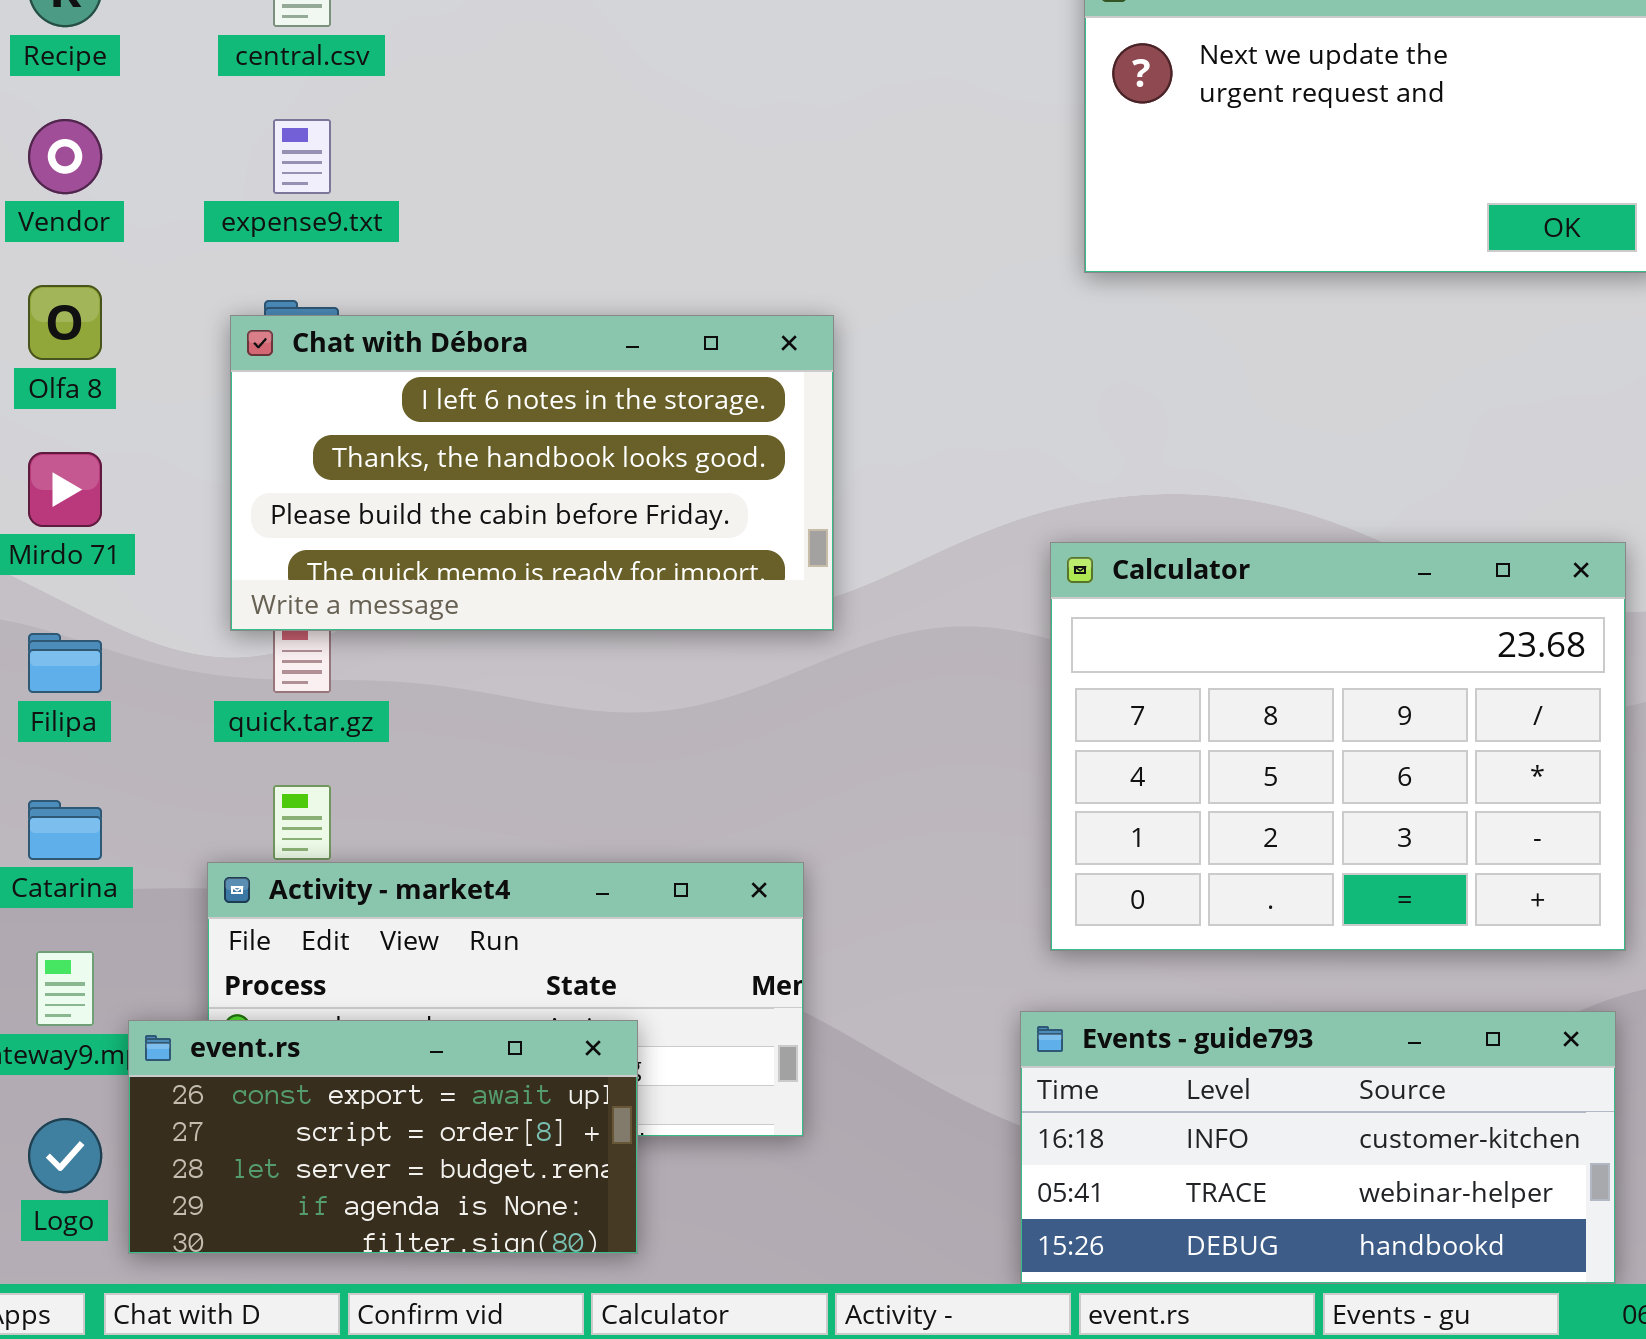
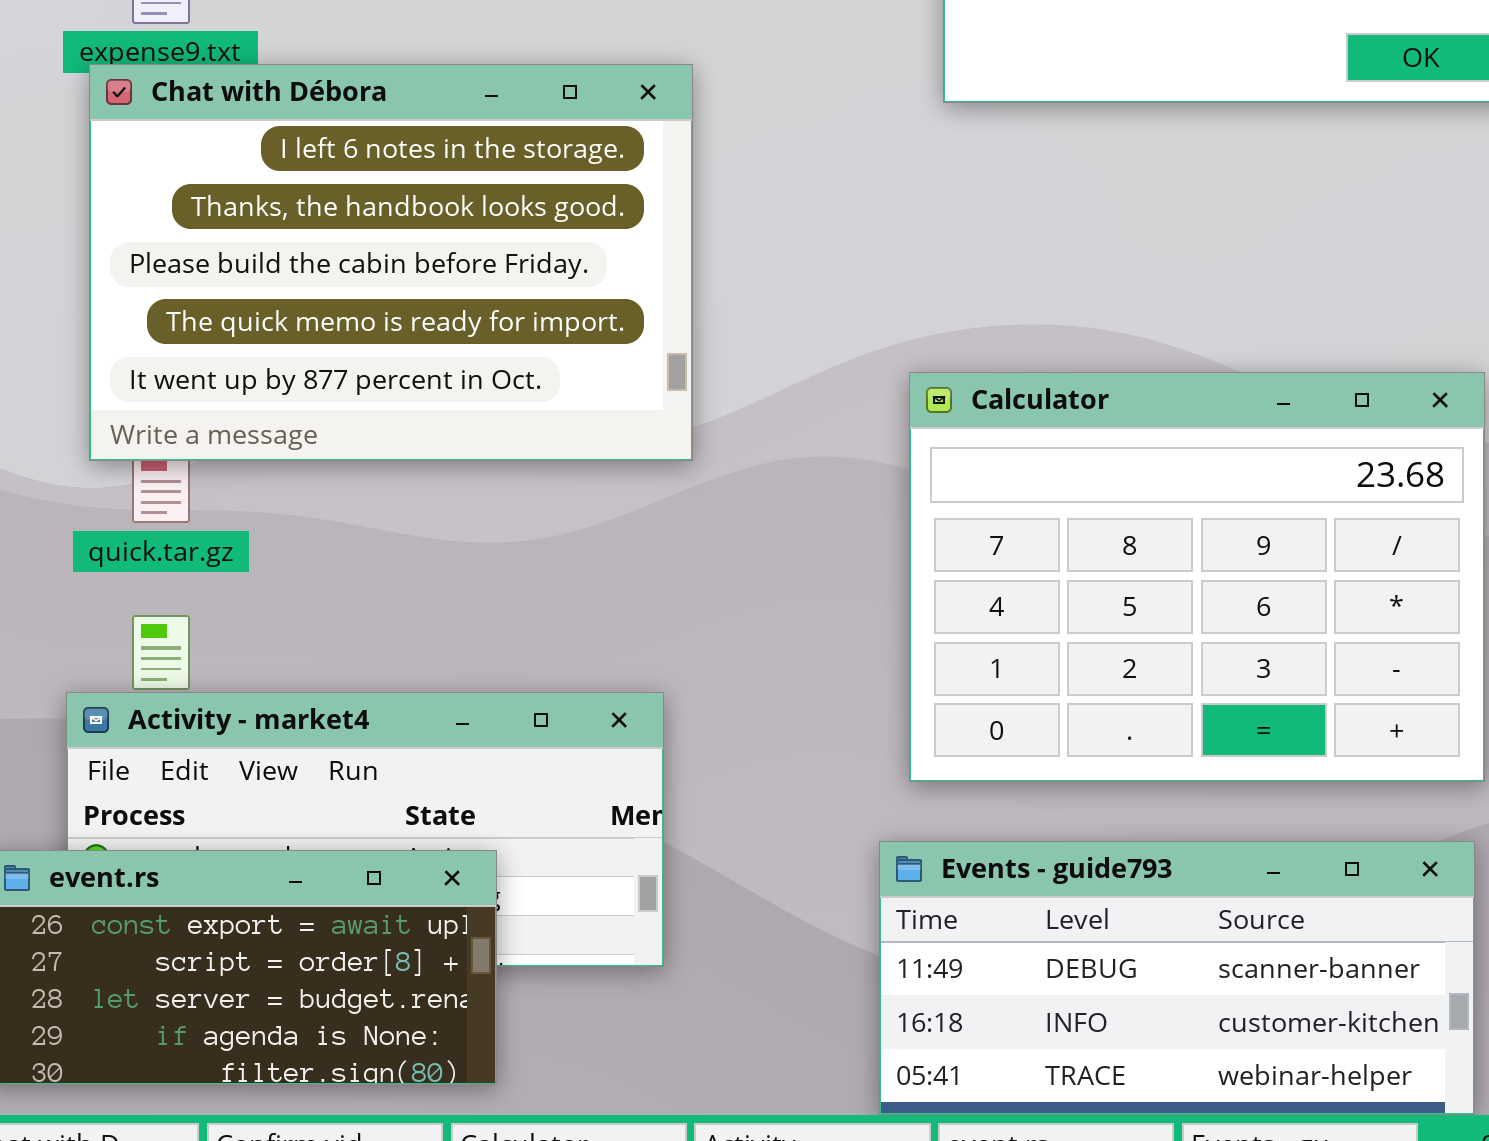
Chat with Débora: [230,315,834,631] -> [89,64,693,461], resized
Events - guide793: [1020,1011,1616,1284] -> [879,841,1475,1115], scrolled up 1 row

